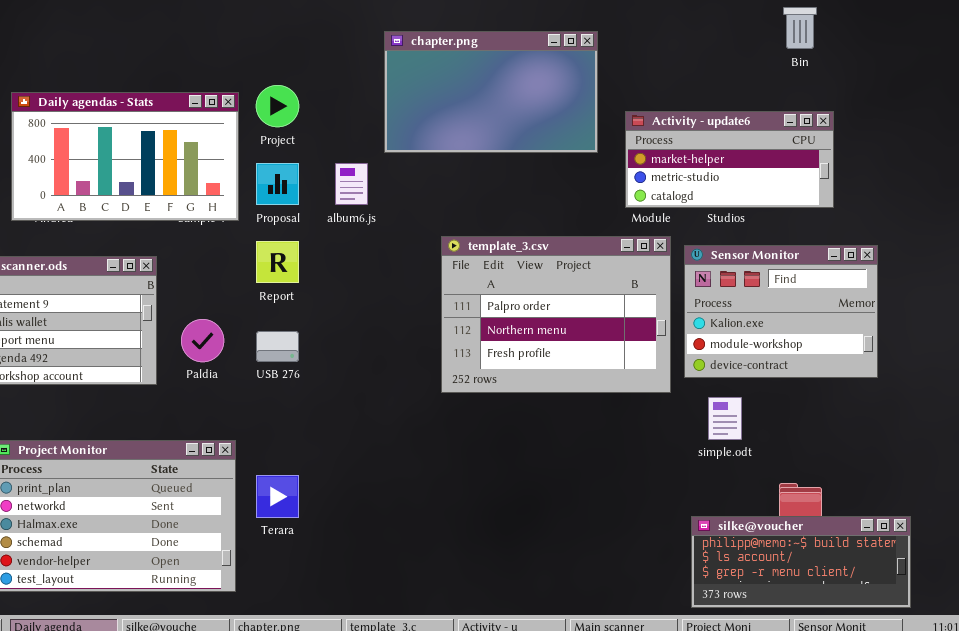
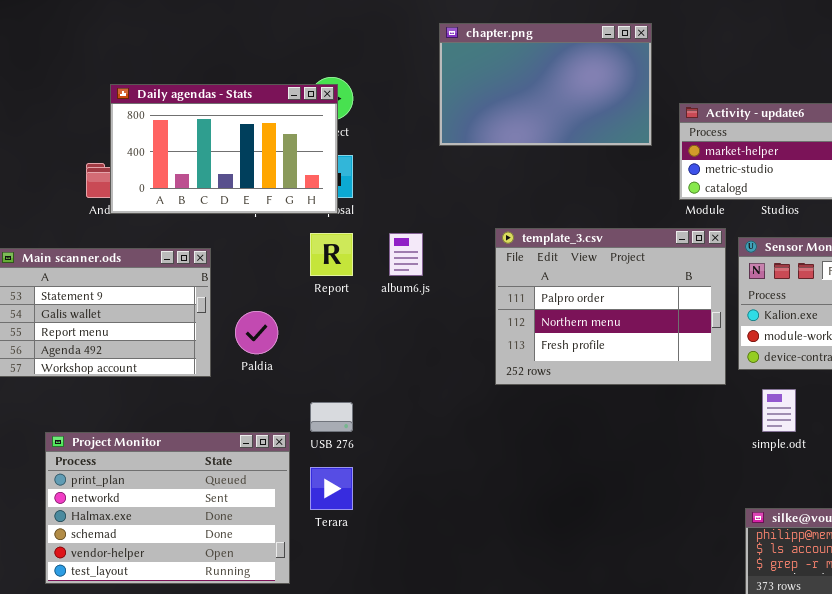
Daily agendas - Stats: [11,92,239,221] -> [110,84,338,214], moved
album6.js: [335,163,368,205] -> [389,233,423,276], moved
USB 276: [256,331,299,362] -> [310,402,353,432], moved

